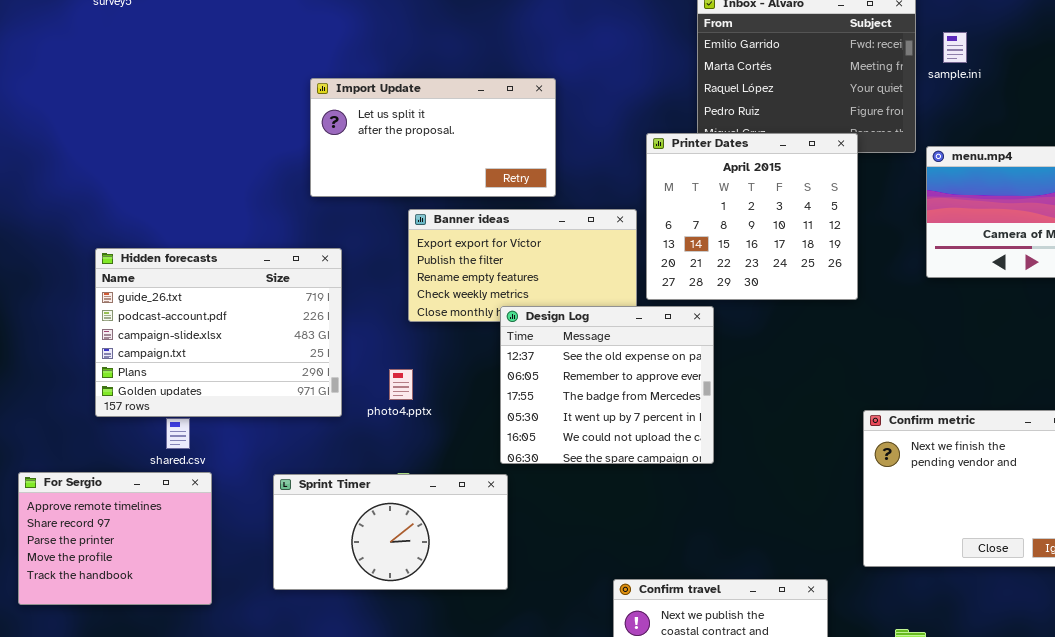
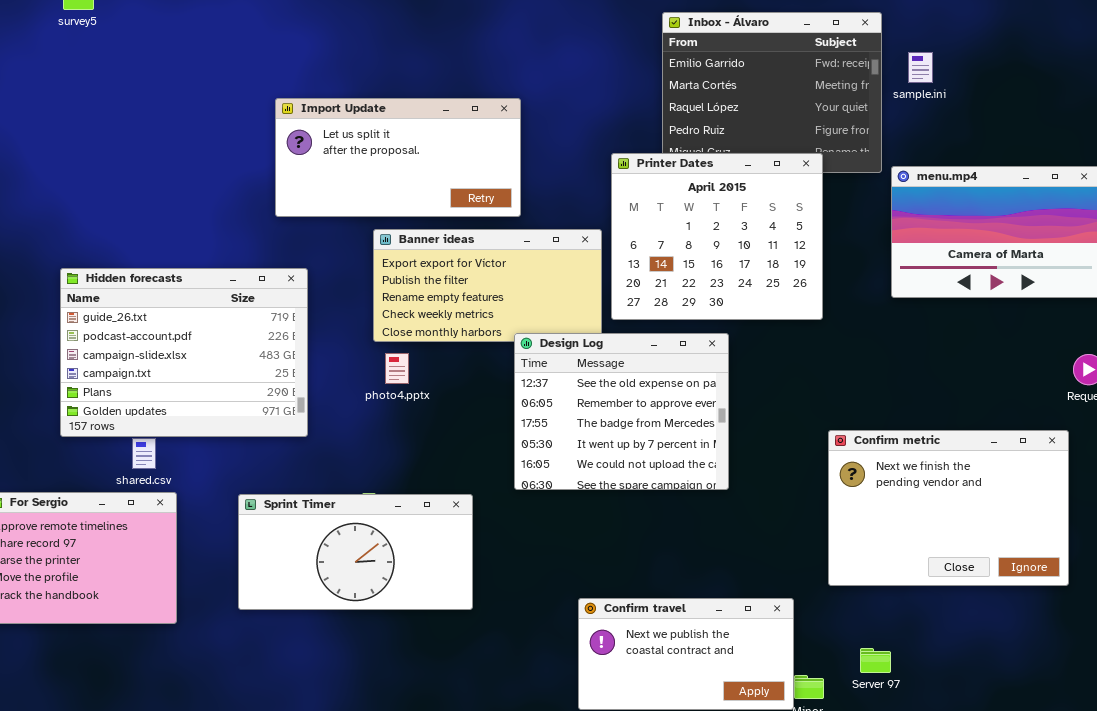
Design Log: [500,306,714,464] -> [514,333,729,490], moved
photo4.pptx: [389,369,413,400] -> [385,353,409,384], moved

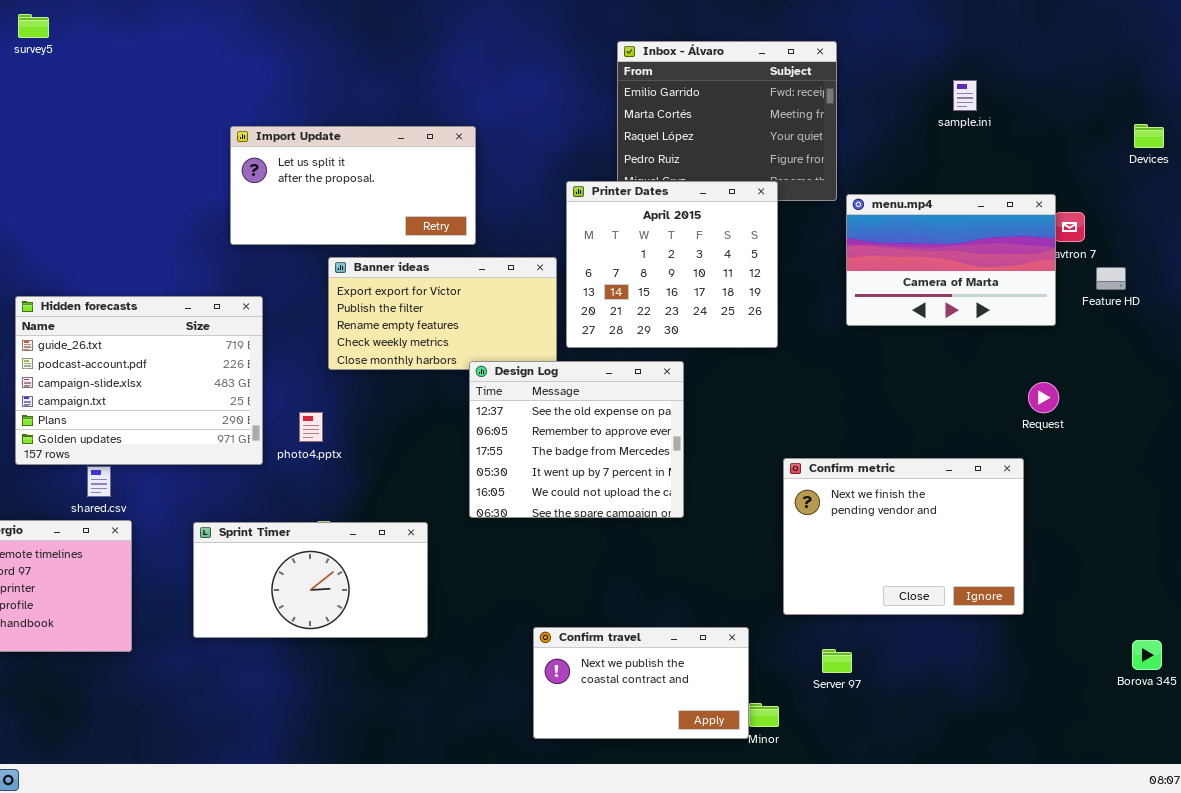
sample.ini: [908,52,933,83] -> [953,80,977,111], moved
photo4.pptx: [385,353,409,384] -> [299,412,323,442], moved
Server 97: [860,648,891,673] -> [822,649,852,673], moved

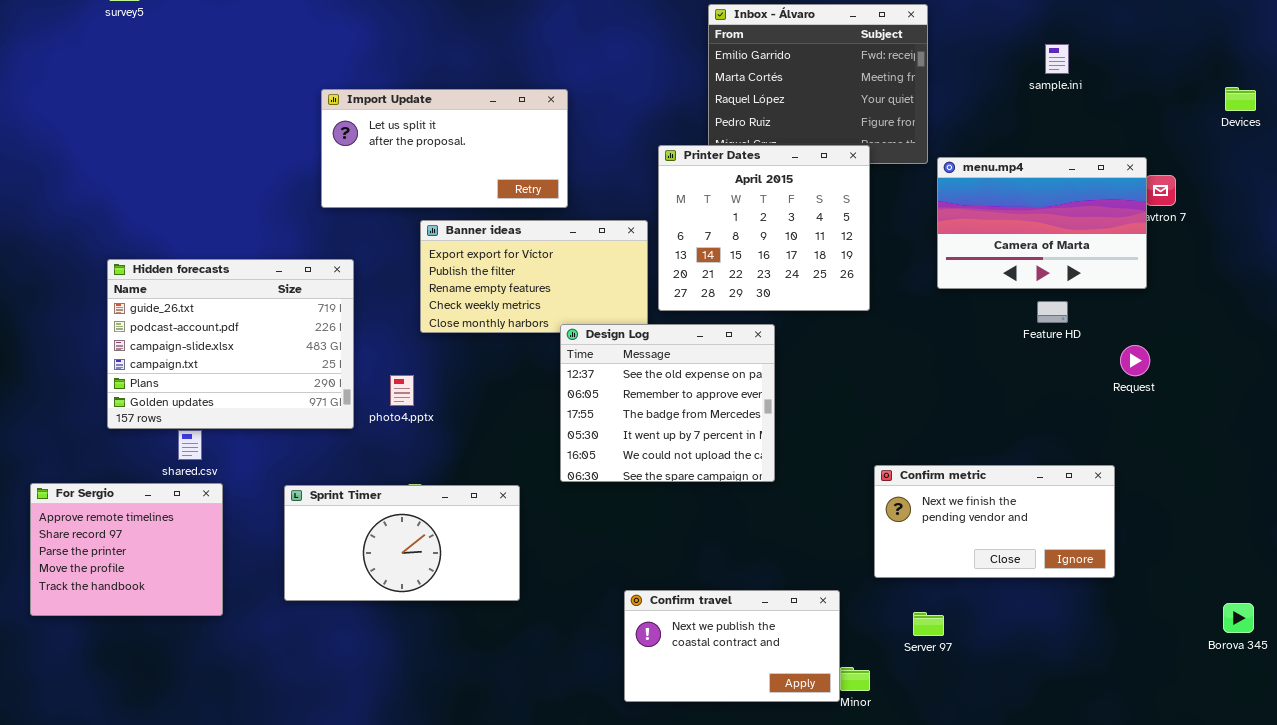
Feature HD: [1096,267,1126,290] -> [1037,301,1068,323], moved
Confirm metric: [783,458,1024,615] -> [874,465,1115,578], resized

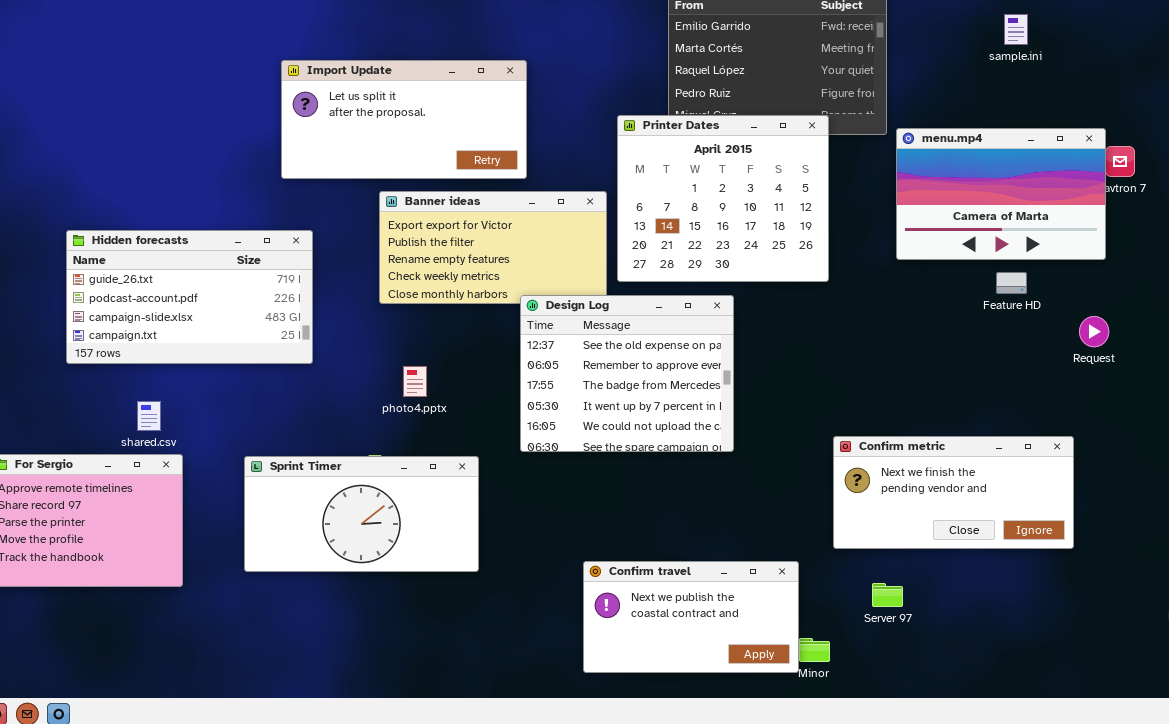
Hidden forecasts: [107,259,354,429] -> [66,230,313,364], resized
photo4.pptx: [390,375,414,406] -> [403,366,427,397], moved

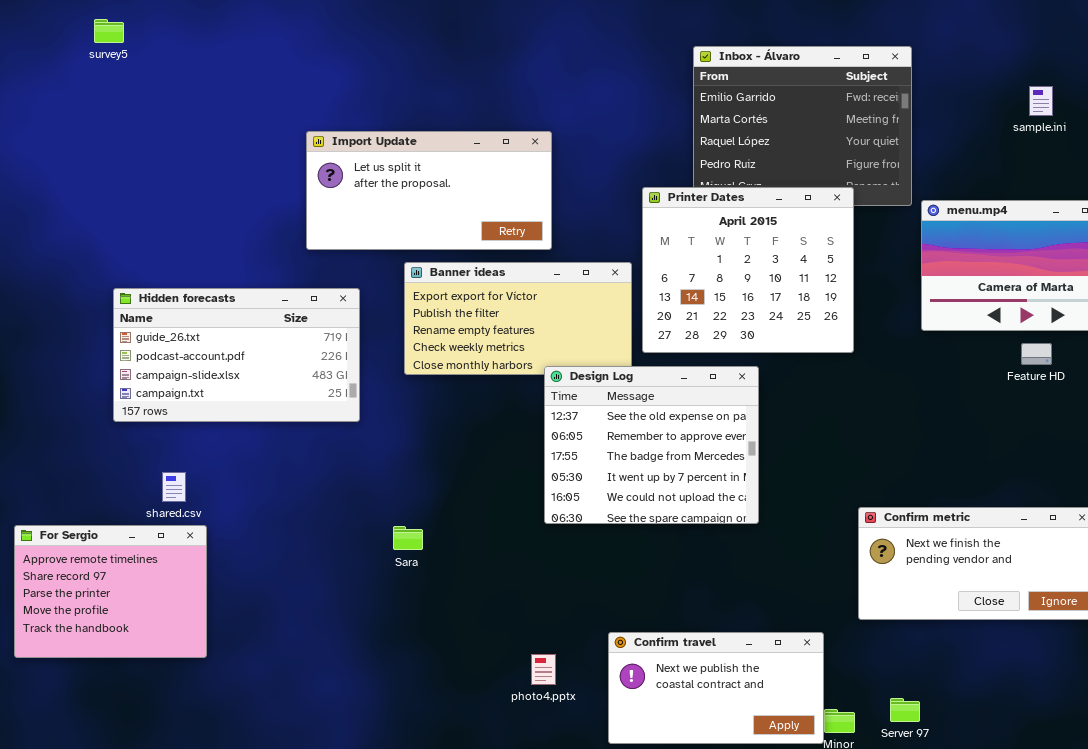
Hidden forecasts: [66,230,313,364] -> [113,288,360,422], moved
photo4.pptx: [403,366,427,397] -> [531,654,556,685], moved
Sprint Timer: [244,456,479,572] -> none, closed
Server 97: [872,583,903,607] -> [890,698,920,722], moved

